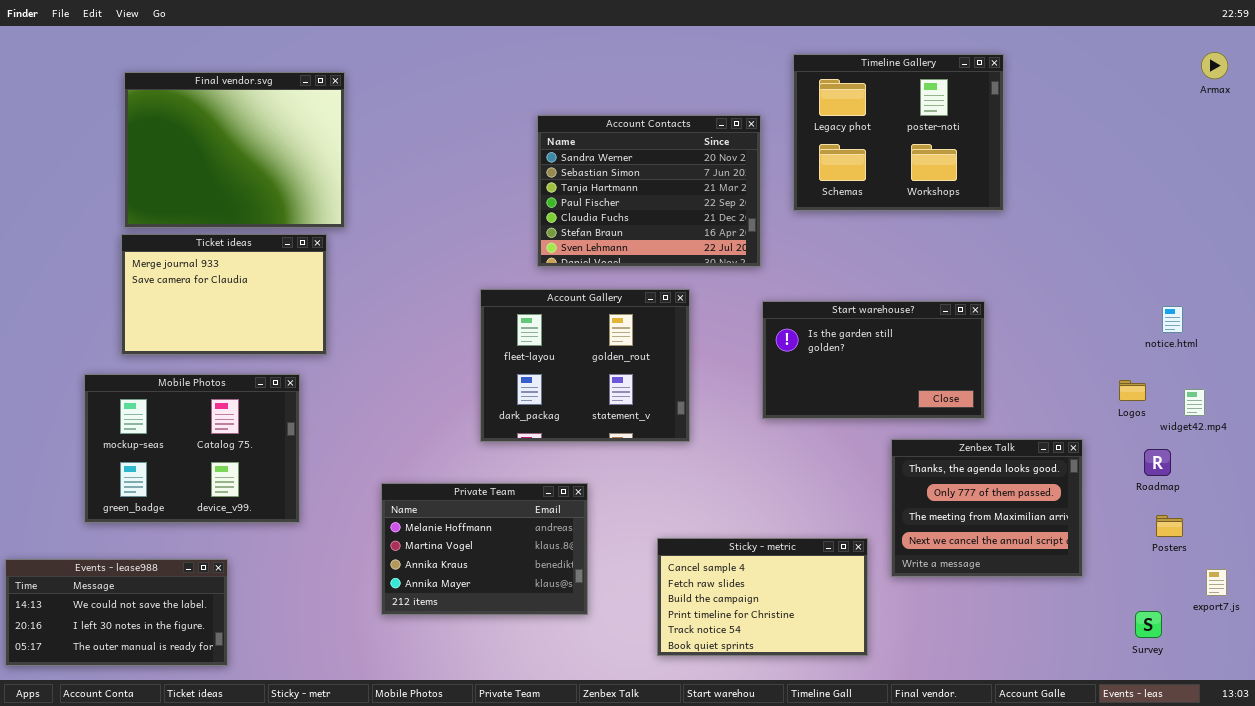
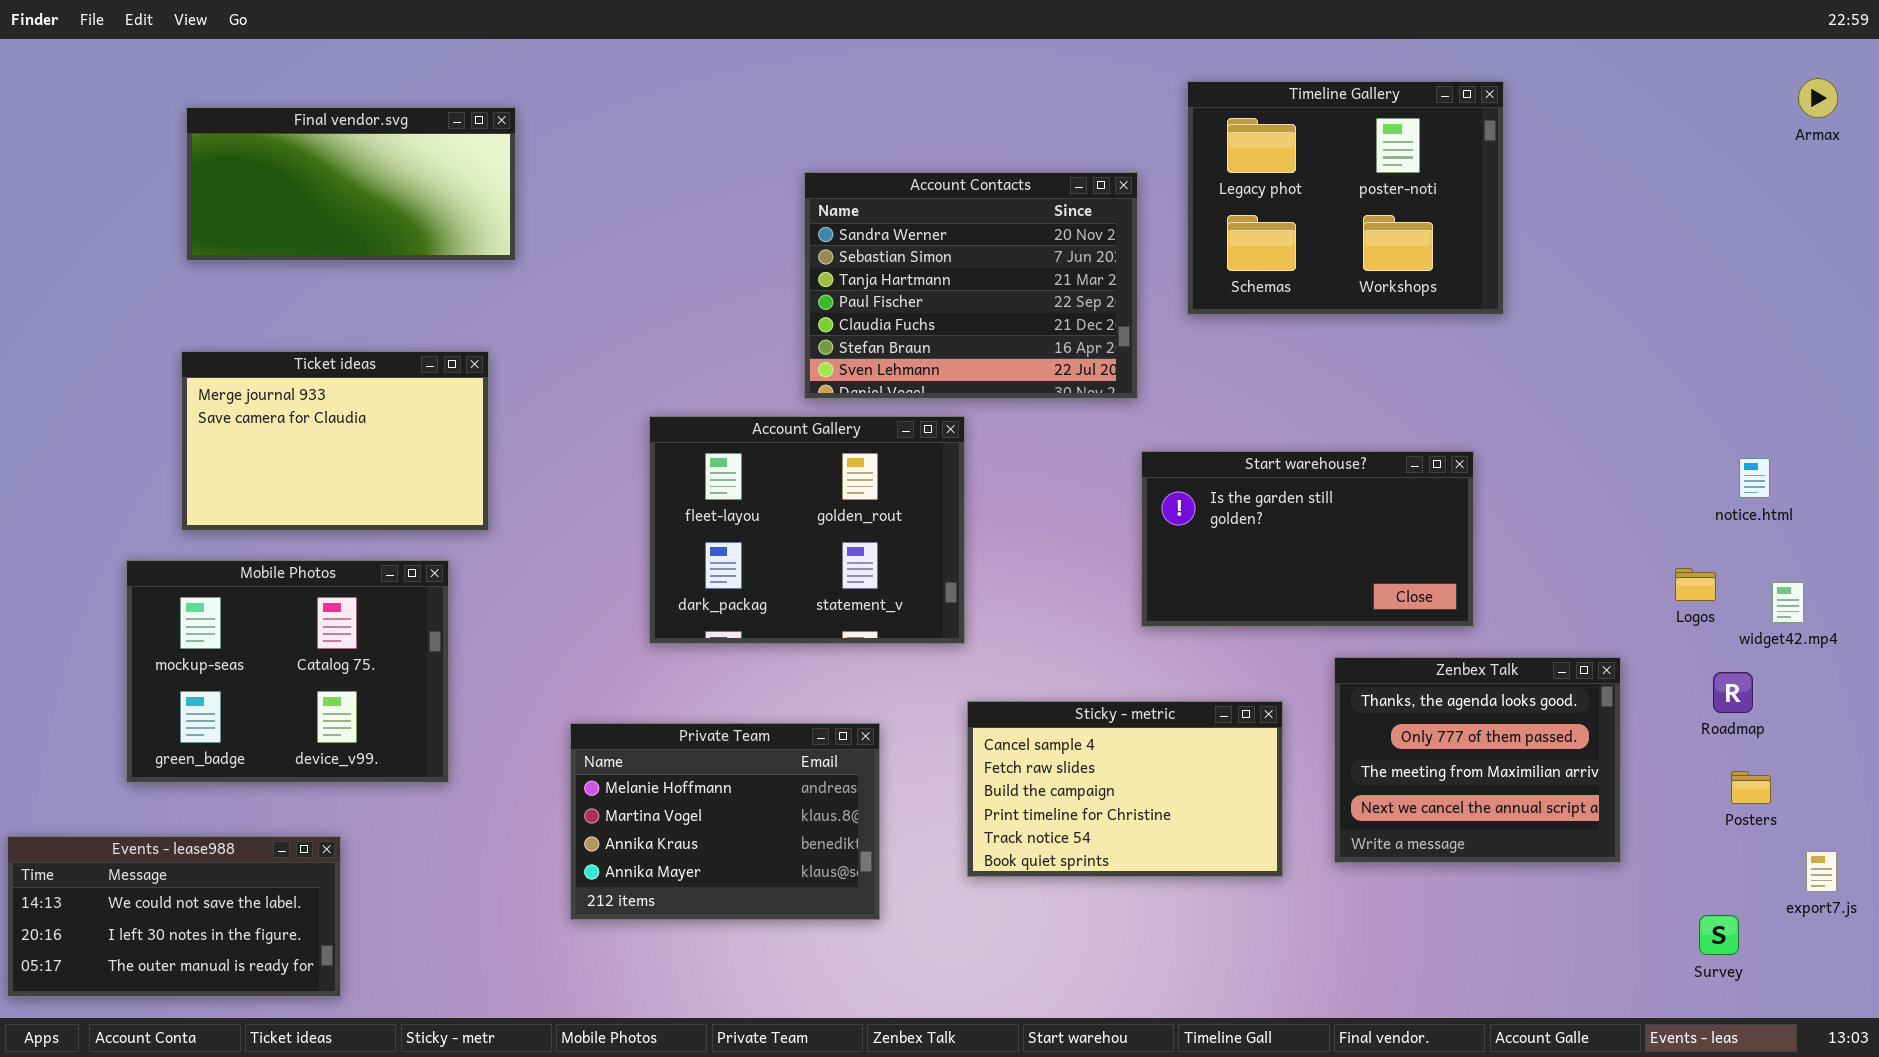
Final vendor.svg: [124,72,345,228] -> [186,107,516,261], resized
Account Gallery: [480,289,690,442] -> [649,416,965,644], moved
Sticky - metric: [657,538,868,656] -> [967,701,1283,877], moved

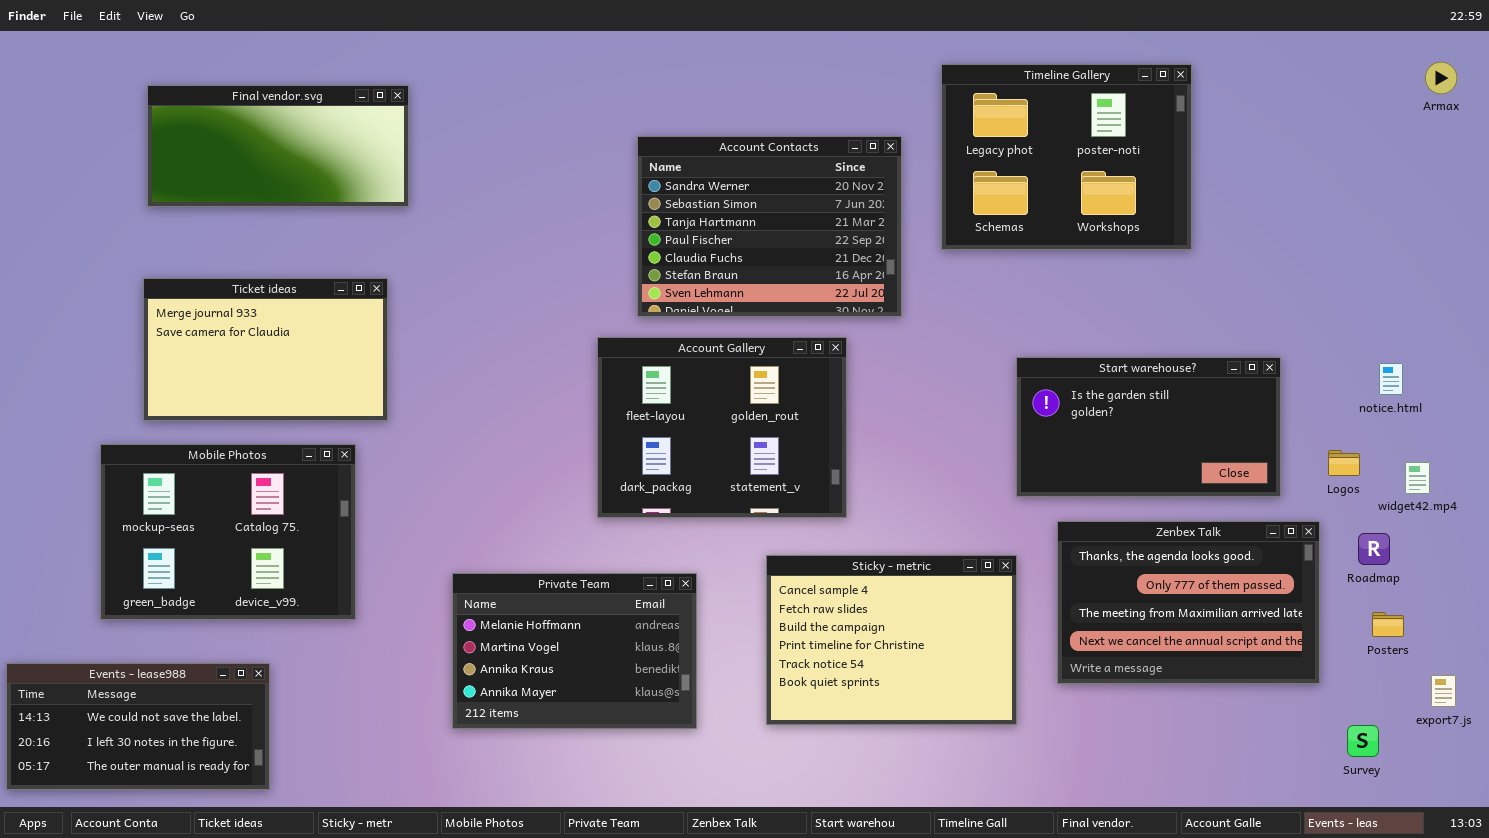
Account Gallery: [649,416,965,644] -> [597,337,847,518], moved
Start warehouse?: [1141,451,1474,627] -> [1016,357,1281,497], moved
Zenbex Talk: [1334,657,1621,863] -> [1057,521,1320,684], resized
Sticky - metric: [967,701,1283,877] -> [766,555,1017,725], resized

